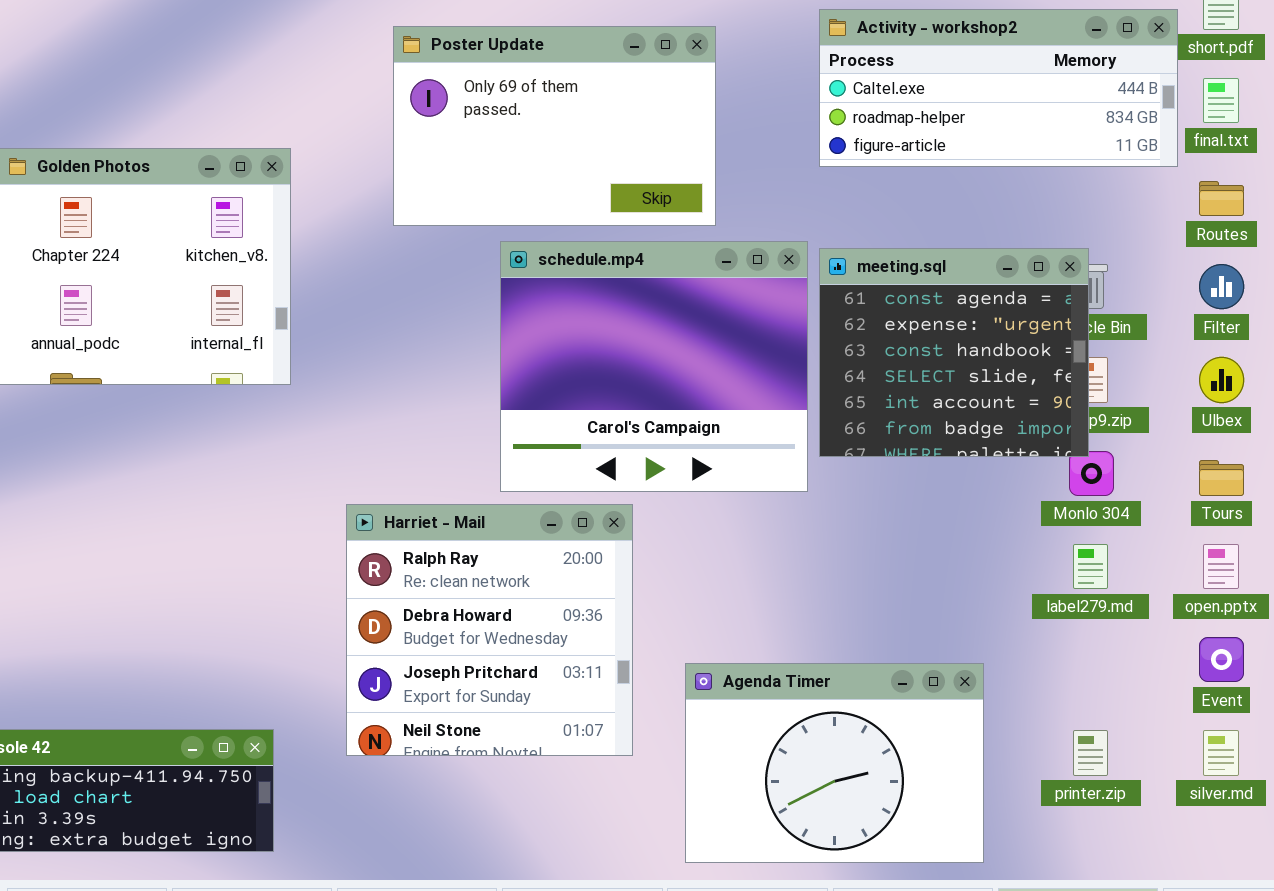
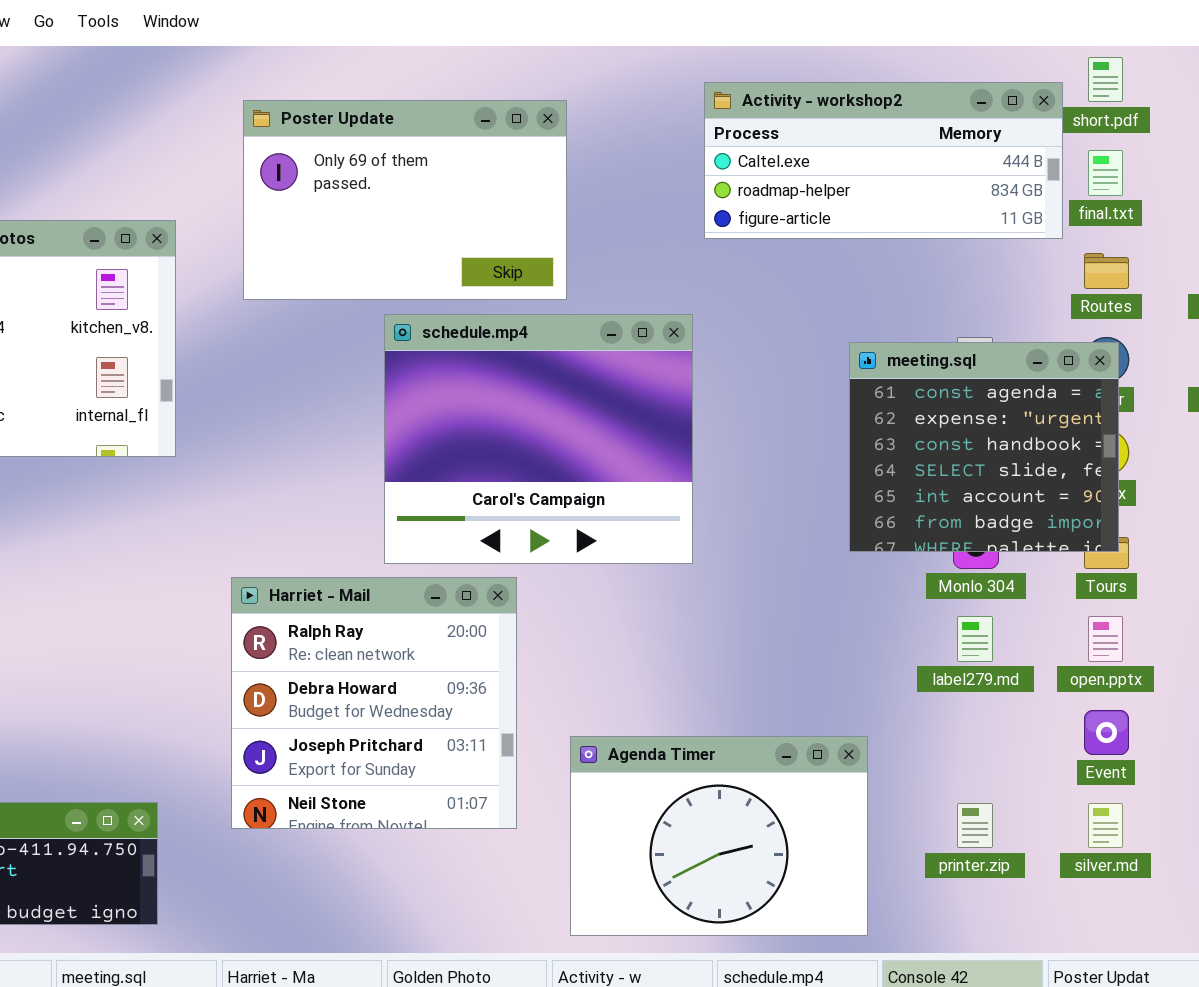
Poster Update: [393,26,716,226] -> [243,100,567,300], moved
meeting.sql: [819,248,1089,457] -> [849,342,1119,552], moved

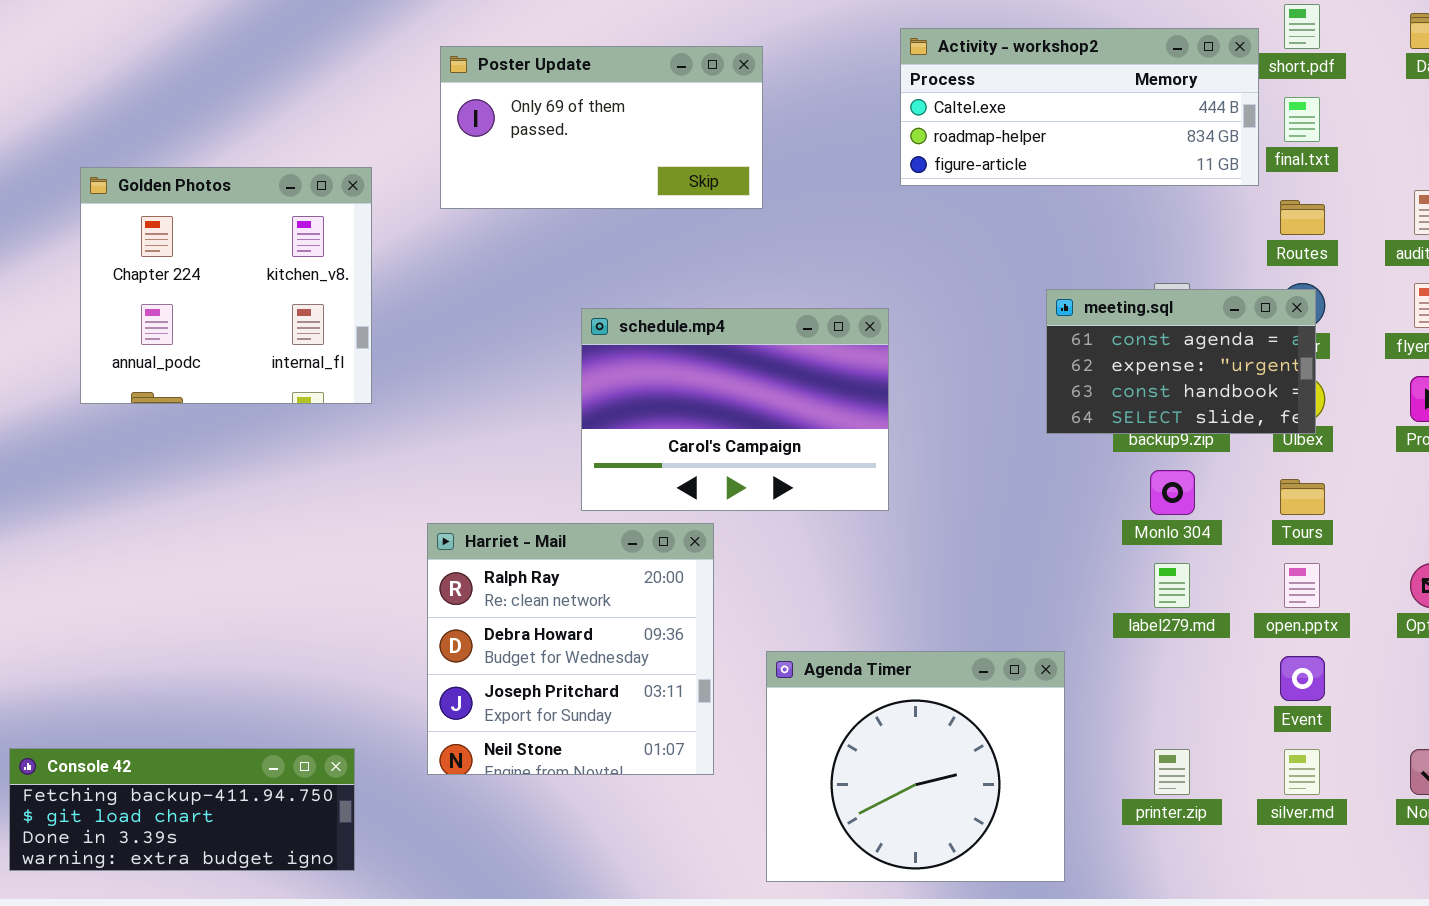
Poster Update: [243,100,567,300] -> [440,46,763,209], resized
schedule.mp4: [384,314,693,564] -> [581,308,889,511], resized
meeting.sql: [849,342,1119,552] -> [1046,289,1316,434], resized
Agenda Timer: [570,736,868,936] -> [766,651,1065,882], resized

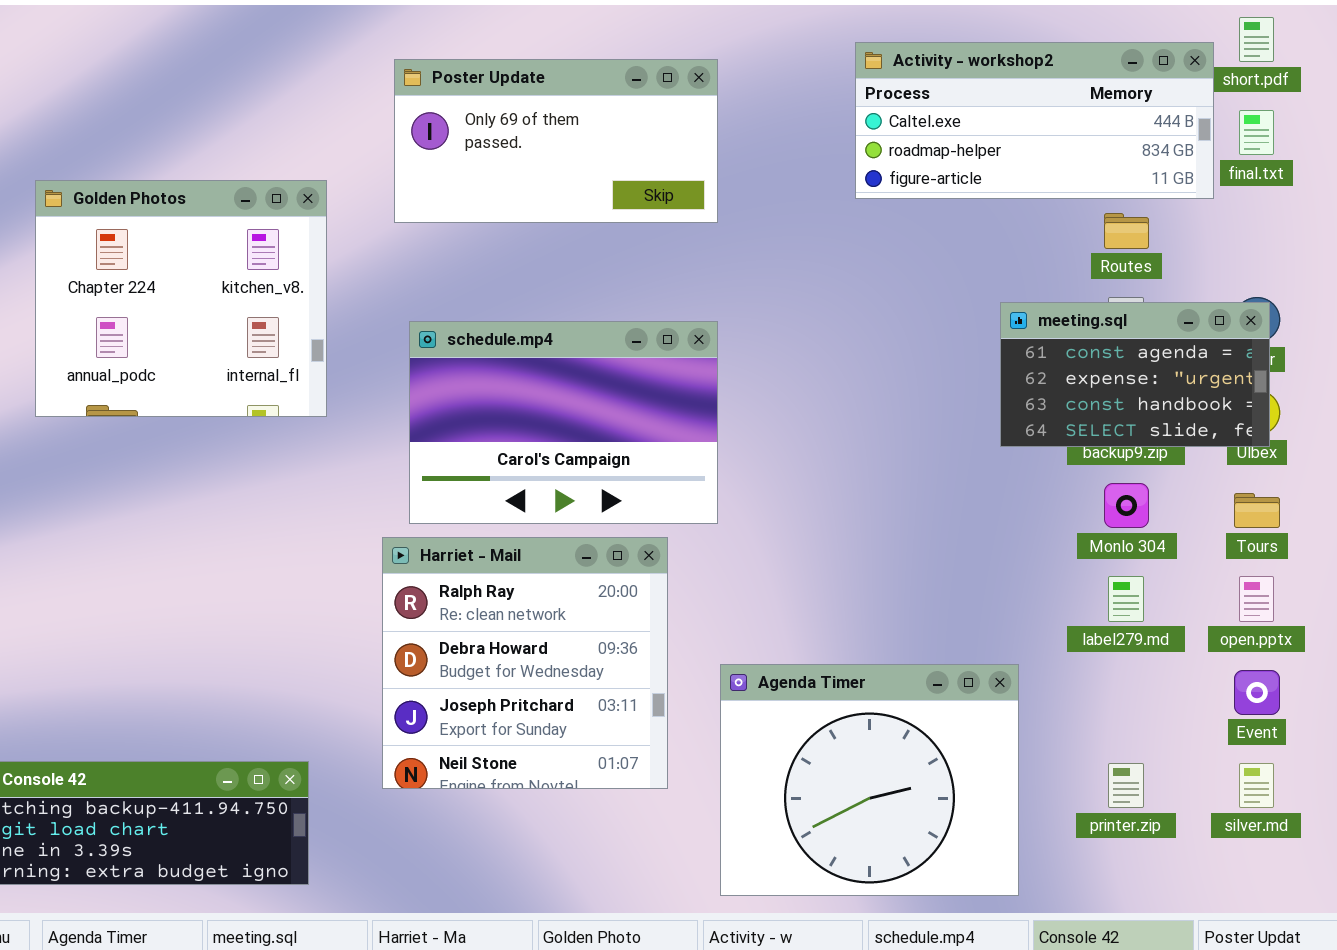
Routes: [1280,200,1325,235] -> [1104,213,1149,249], moved
schedule.mp4: [581,308,889,511] -> [409,321,718,524], moved

